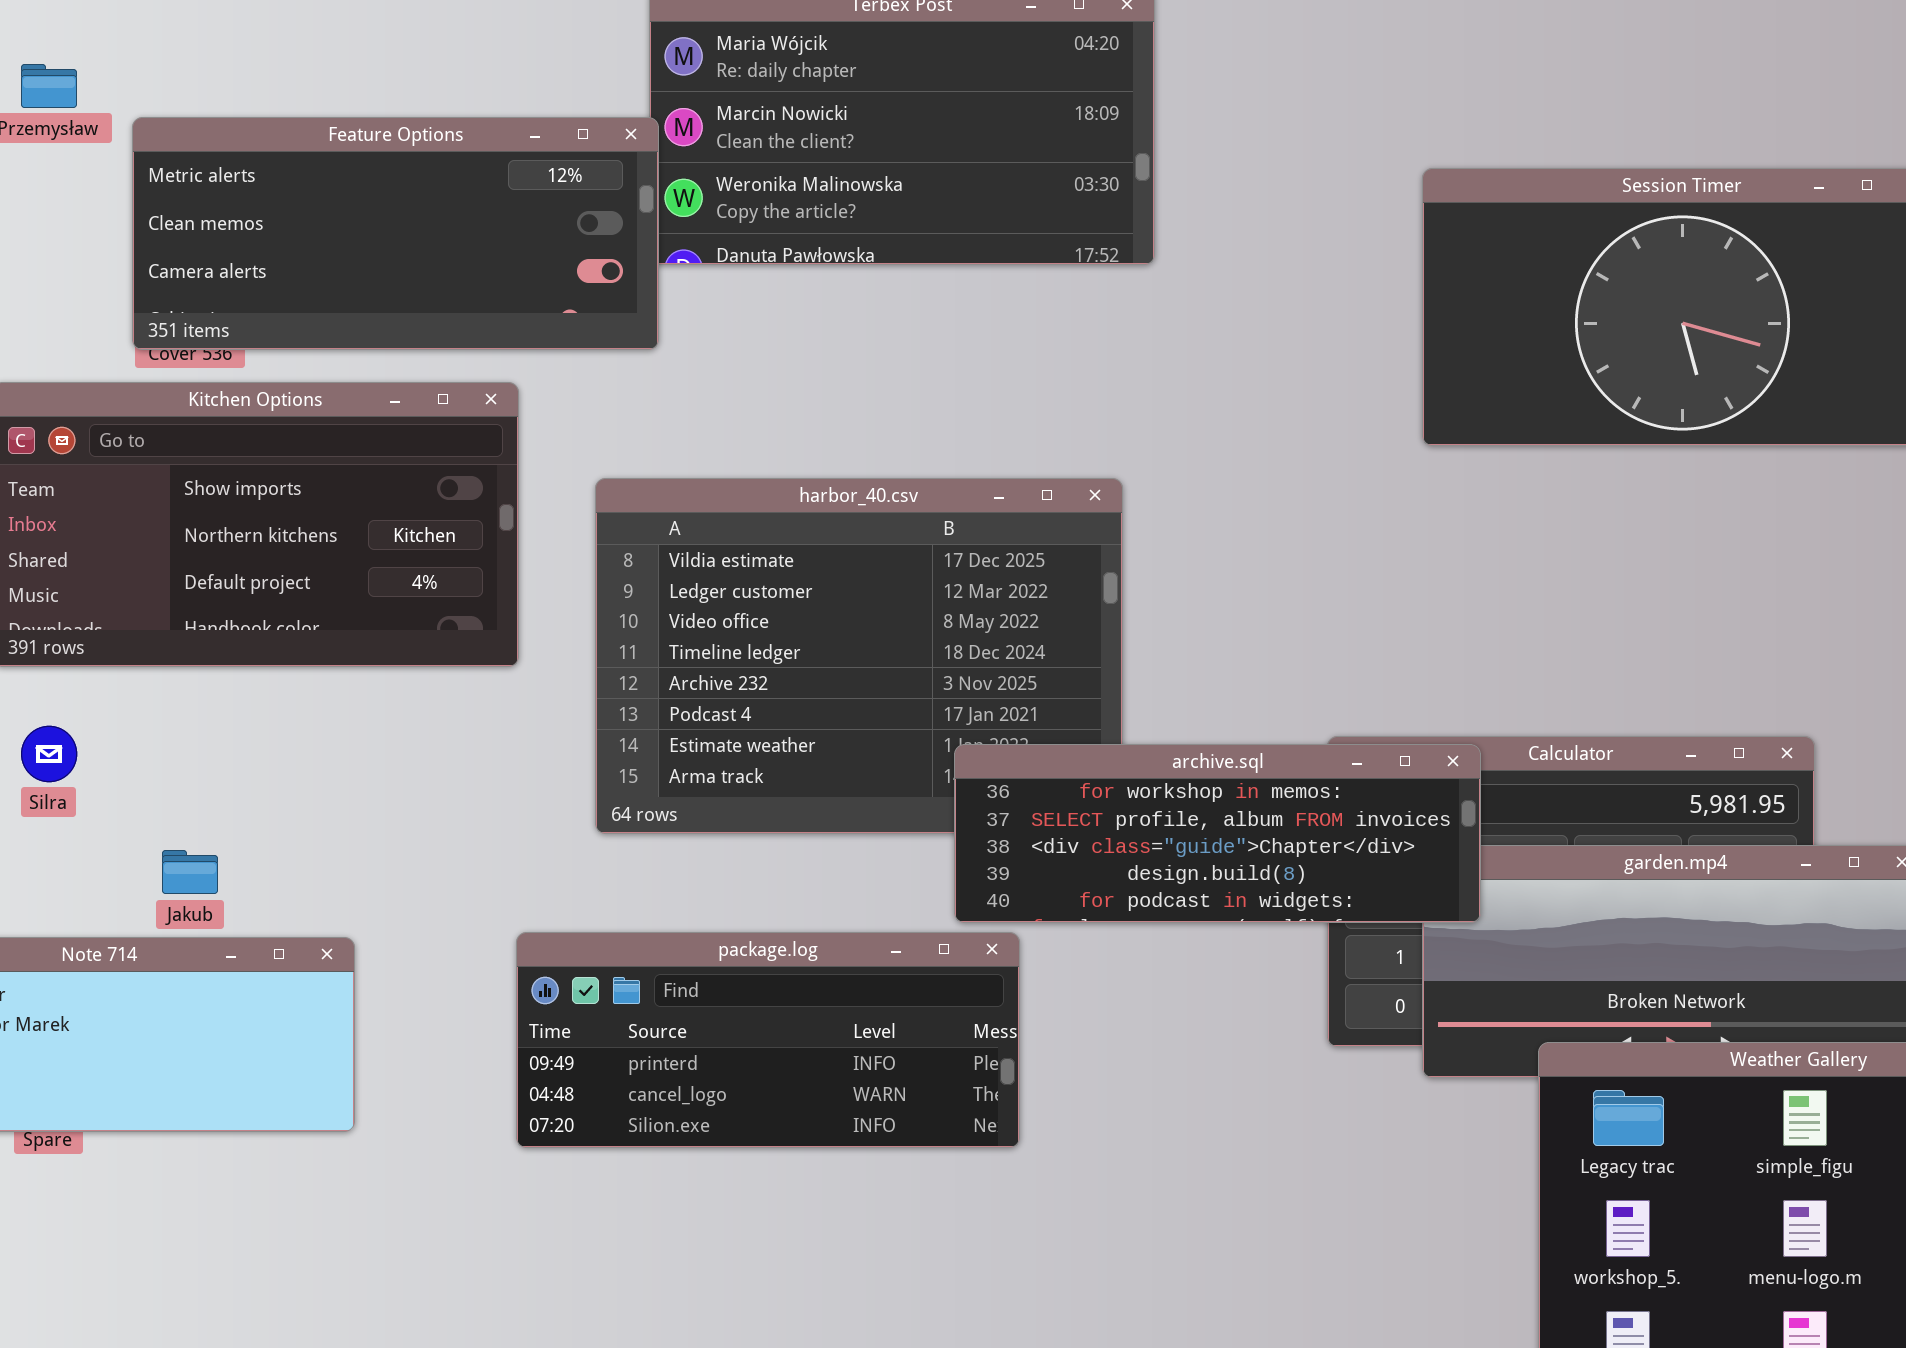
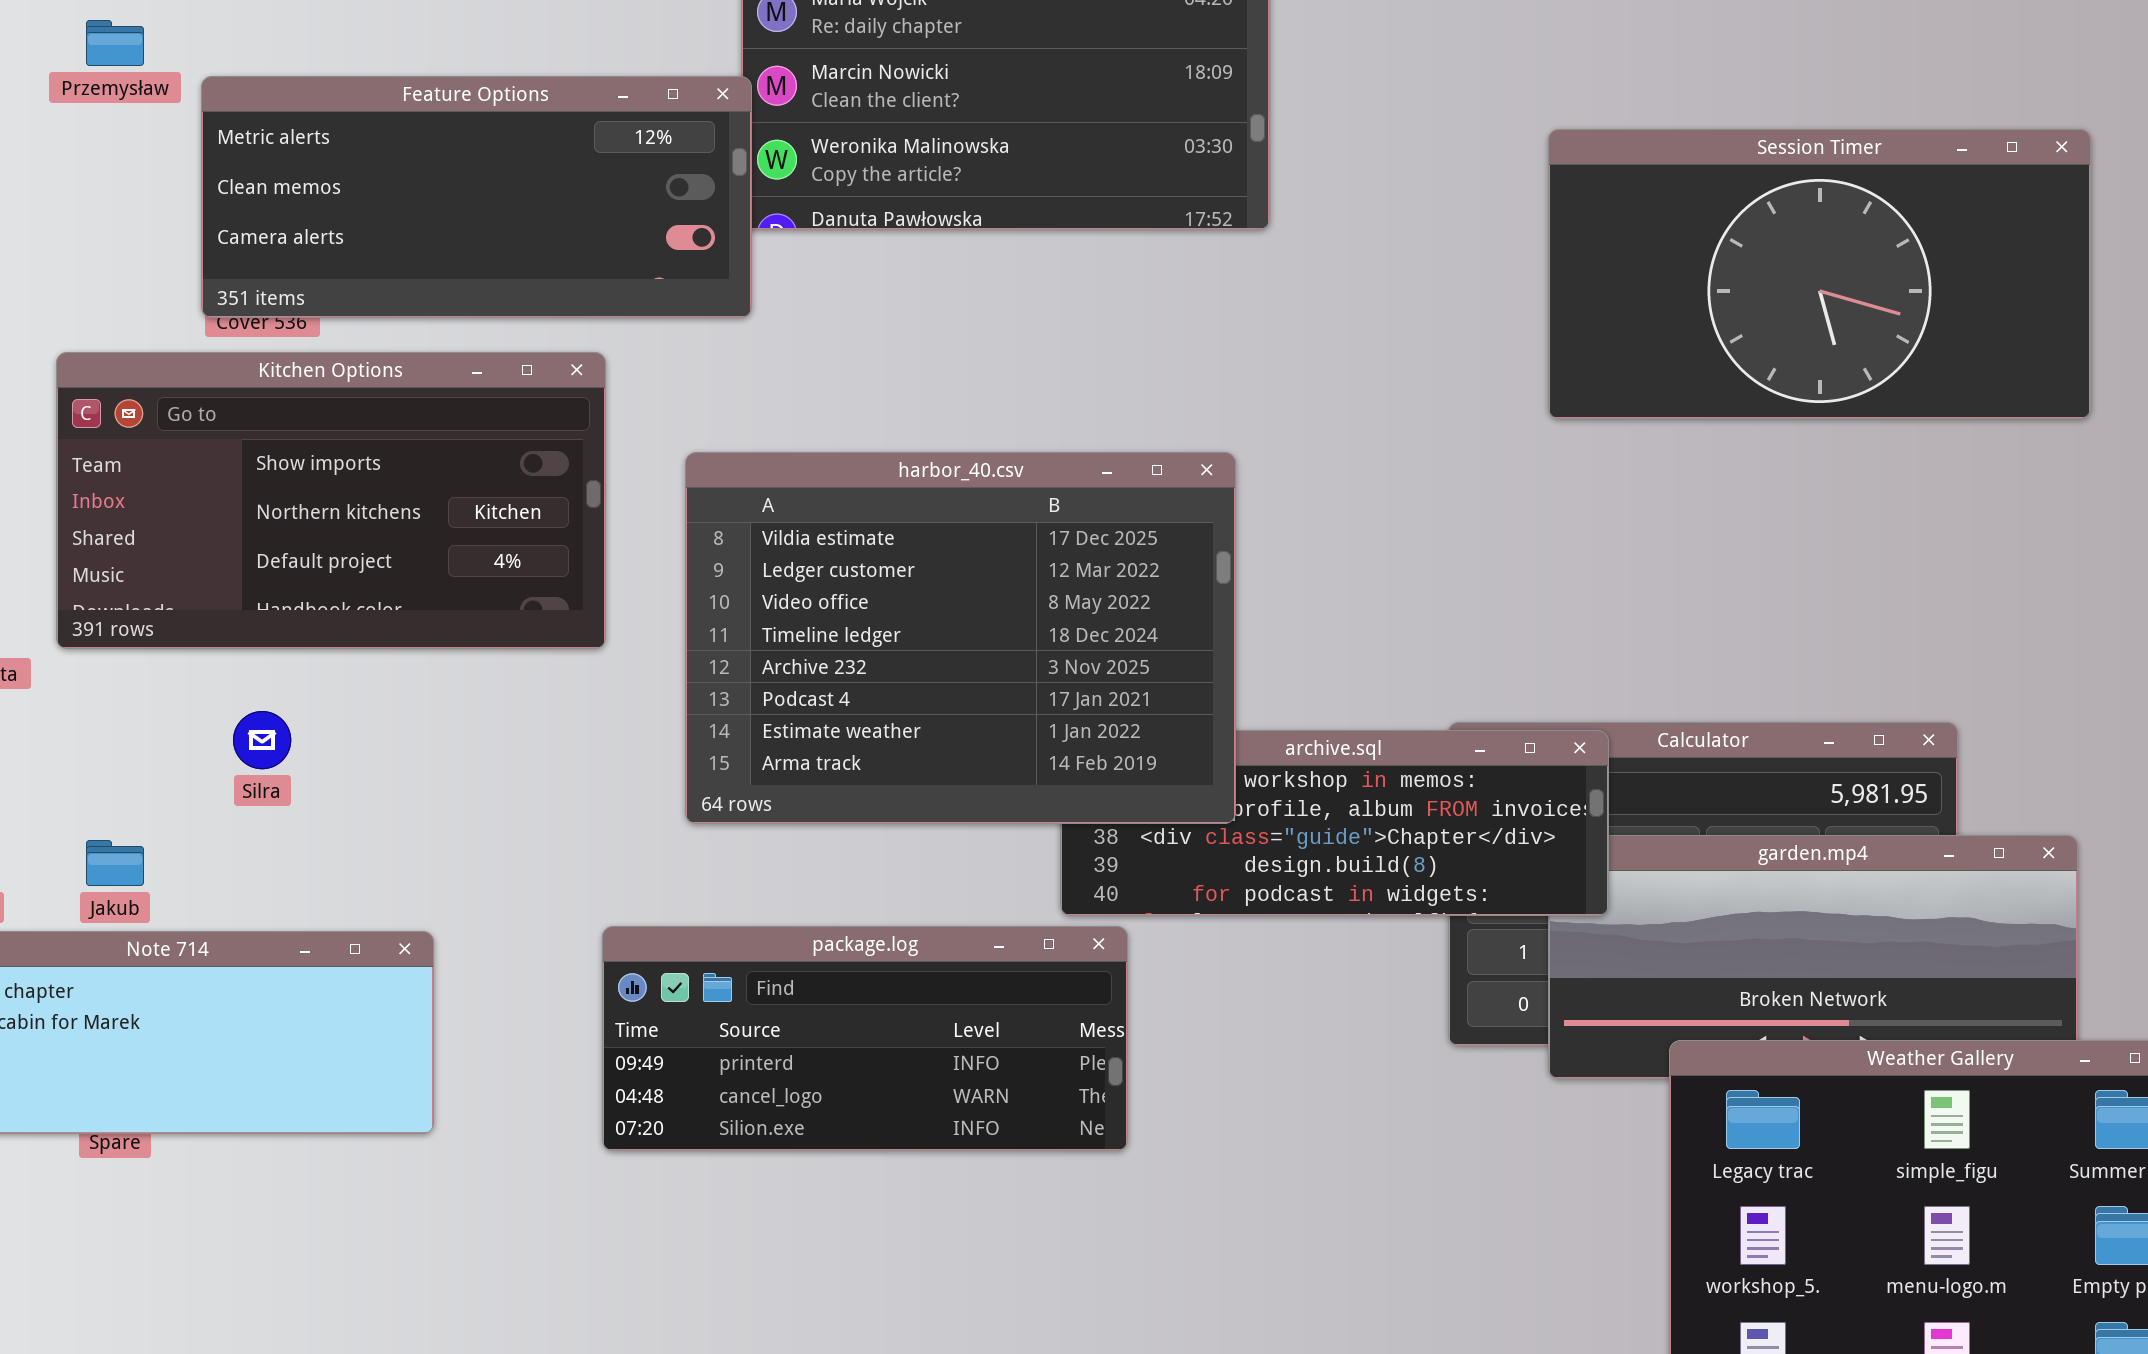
harbor_40.csv: [595,478,1123,834] -> [685,452,1236,824], raised
Silra: [21,726,77,782] -> [233,711,291,769], moved
Jakub: [162,850,218,894] -> [86,840,144,886], moved

